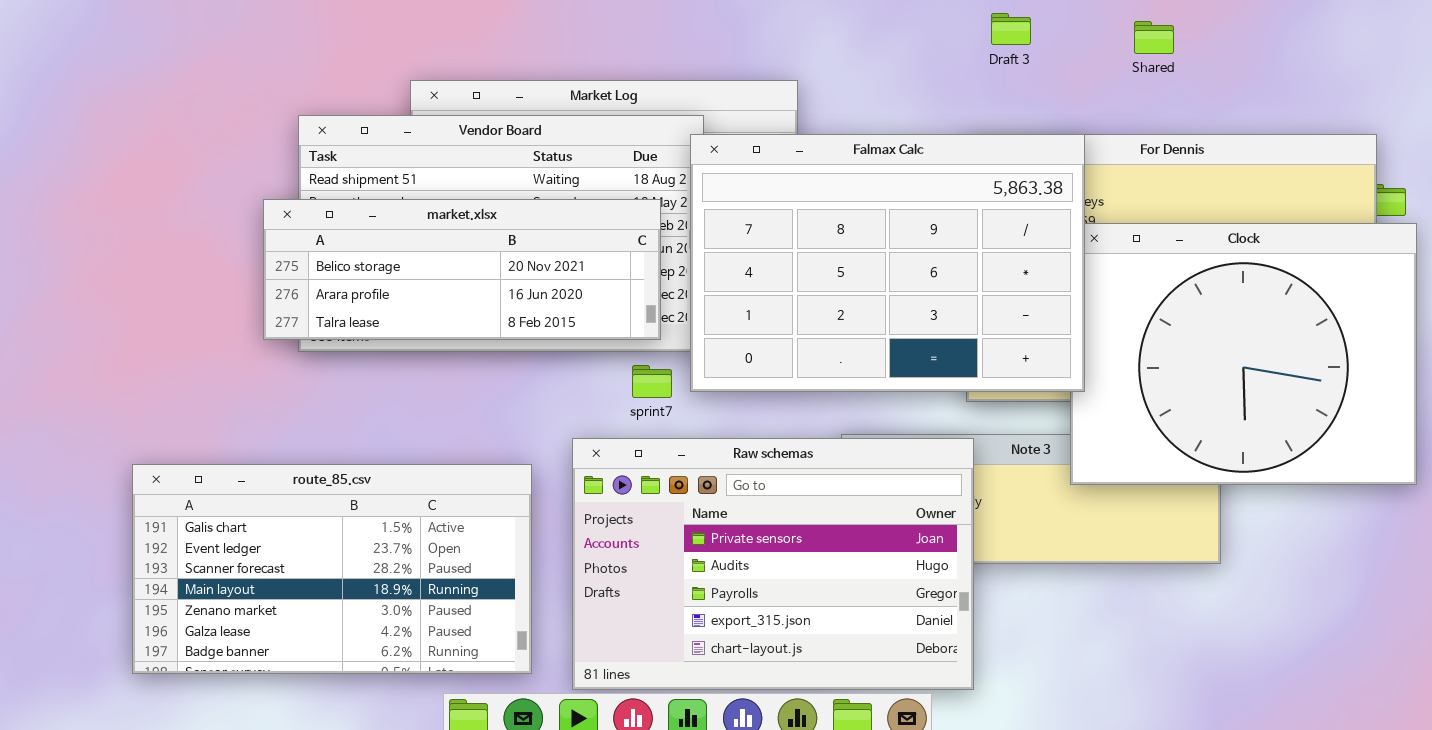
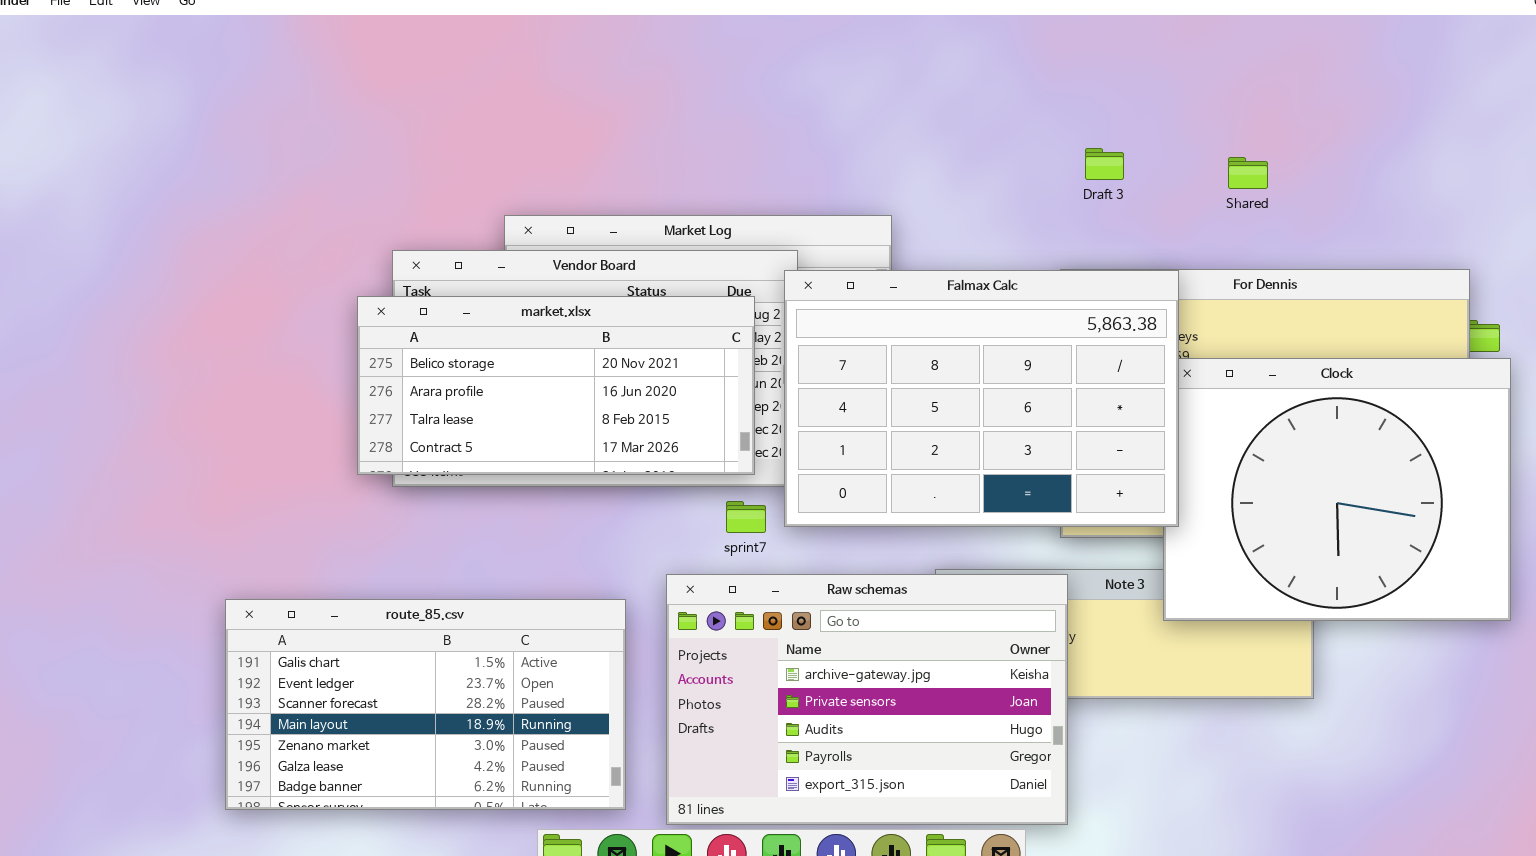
market.xlsx: [263,199,661,340] -> [357,296,755,475], resized
Raw schemas: [572,438,974,690] -> [666,574,1068,825], scrolled up 1 row

